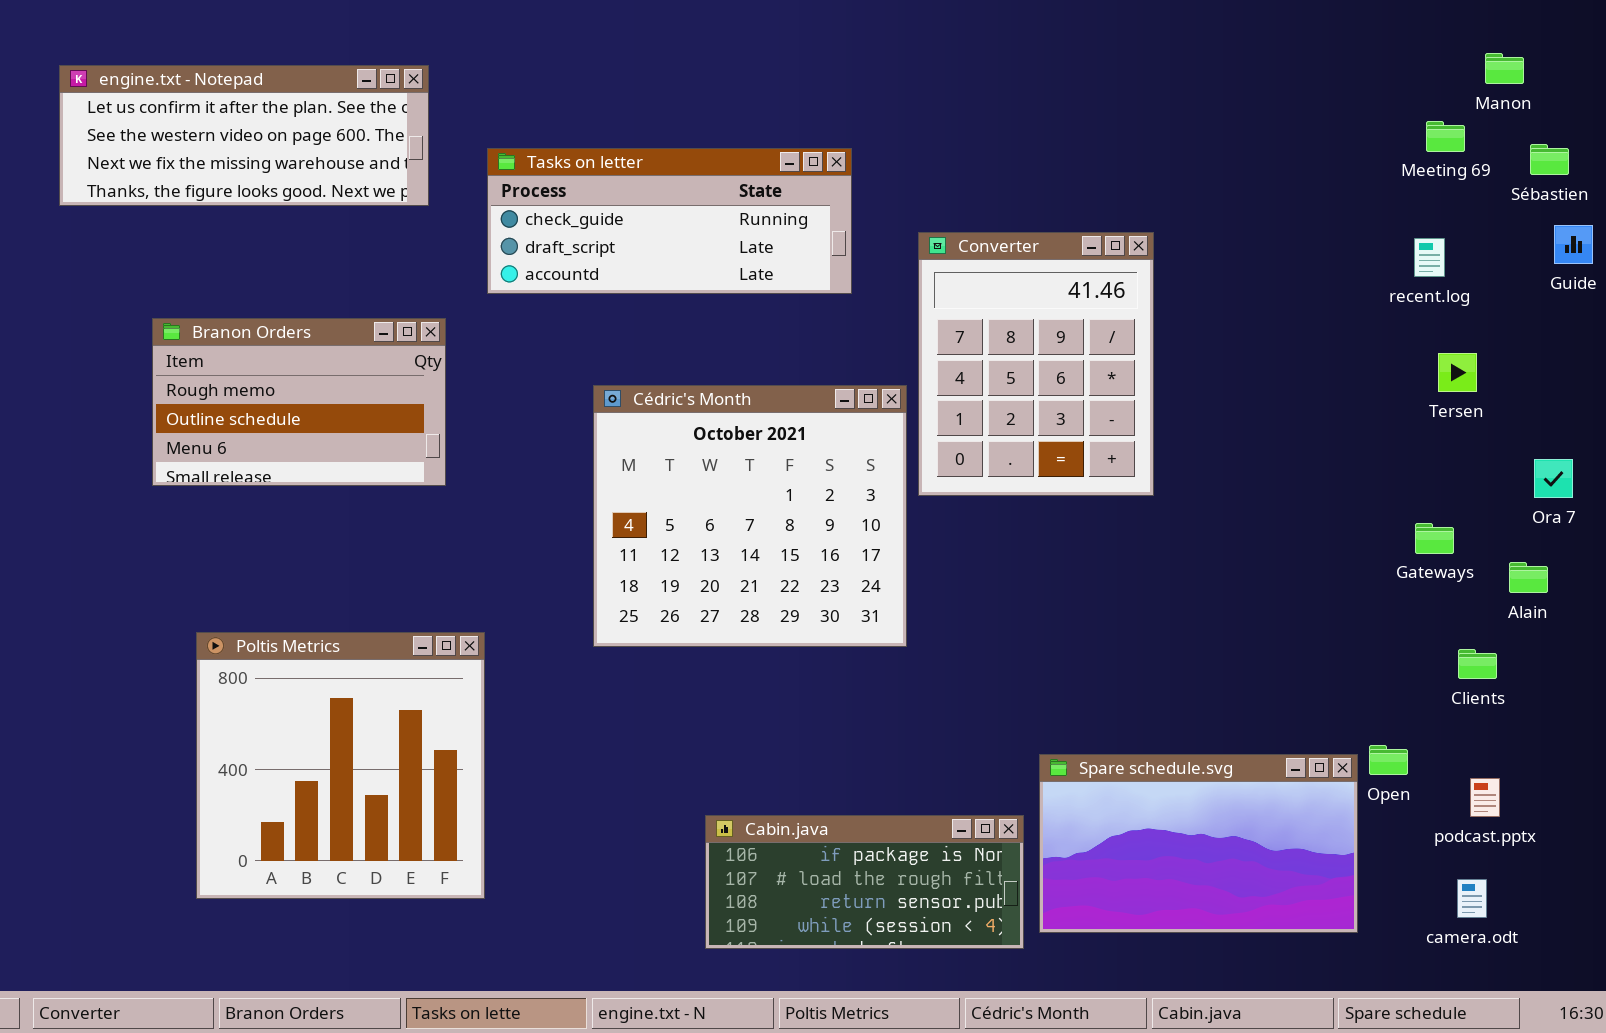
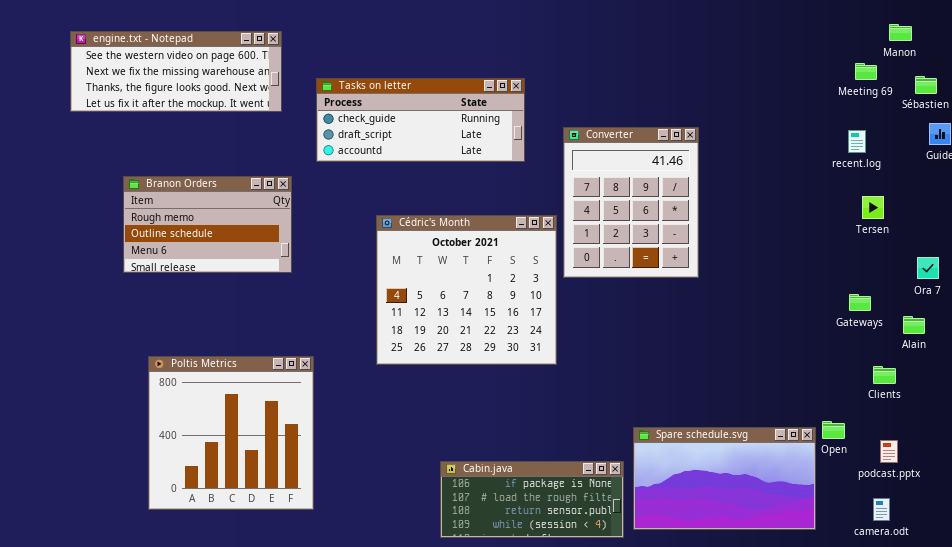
engine.txt - Notepad: [59,65,429,206] -> [70,31,282,112], scrolled down 1 row

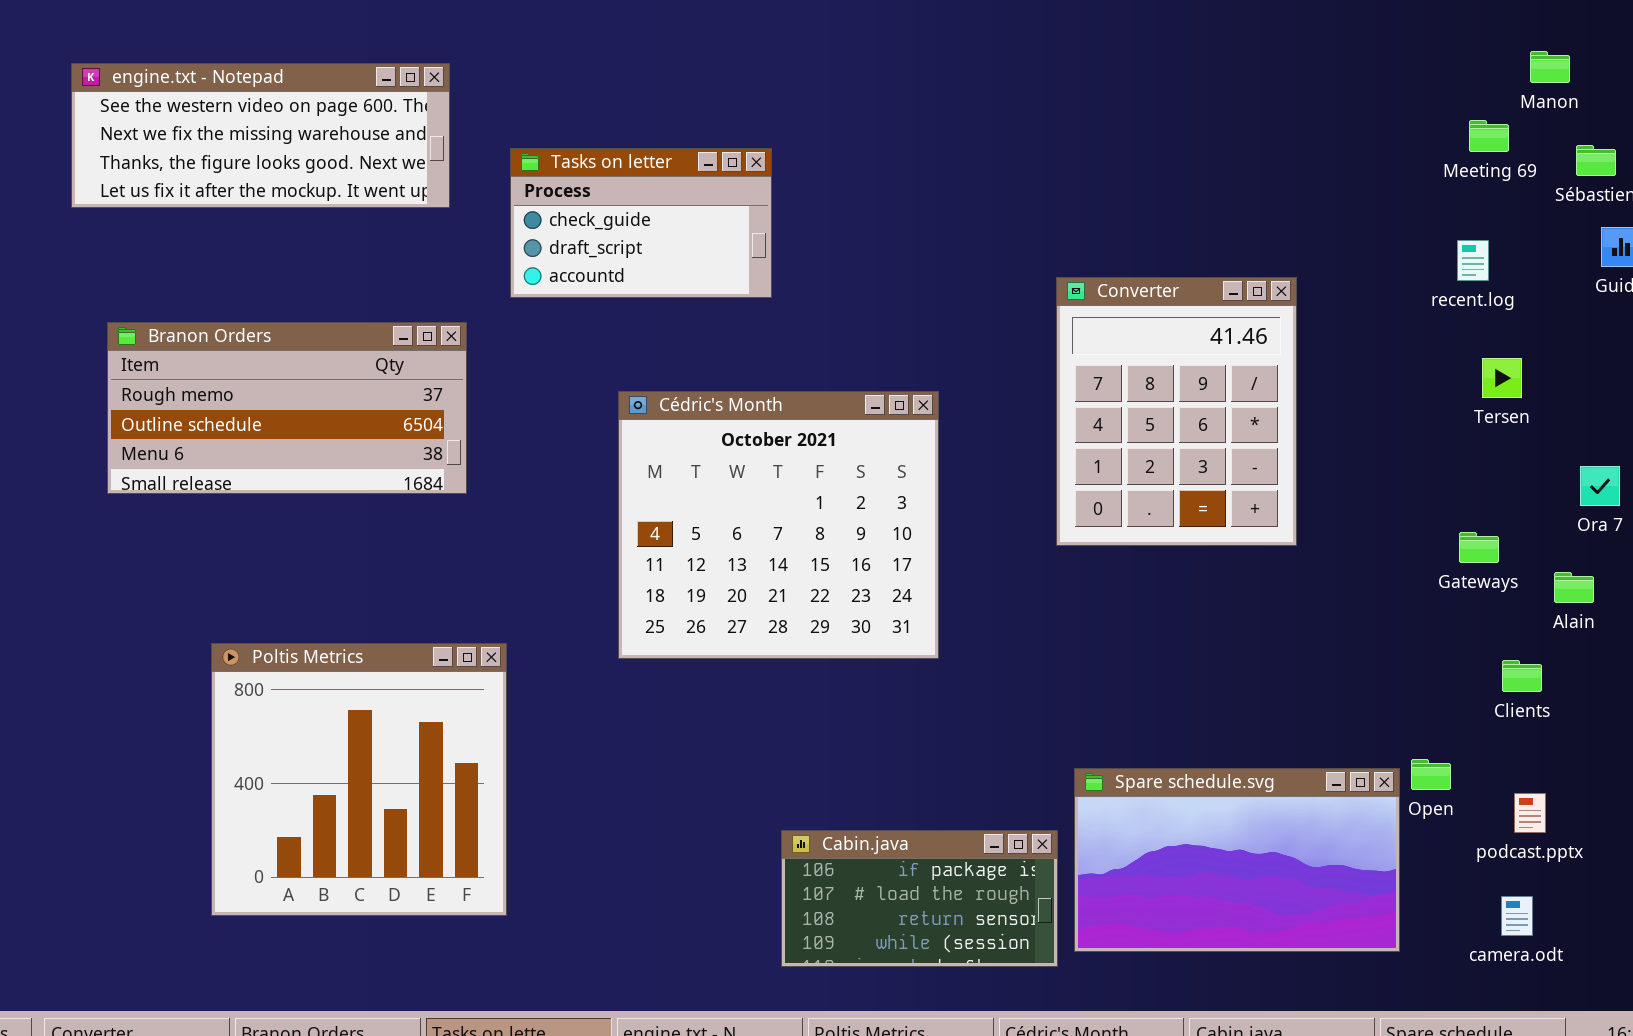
Tasks on letter: [316,78,525,162] -> [510,148,772,298], resized
Converter: [563,127,699,278] -> [1056,277,1297,546], moved
Branon Orders: [123,176,292,273] -> [107,322,467,494], resized
Cabin.java: [440,461,624,538] -> [781,830,1058,967], resized

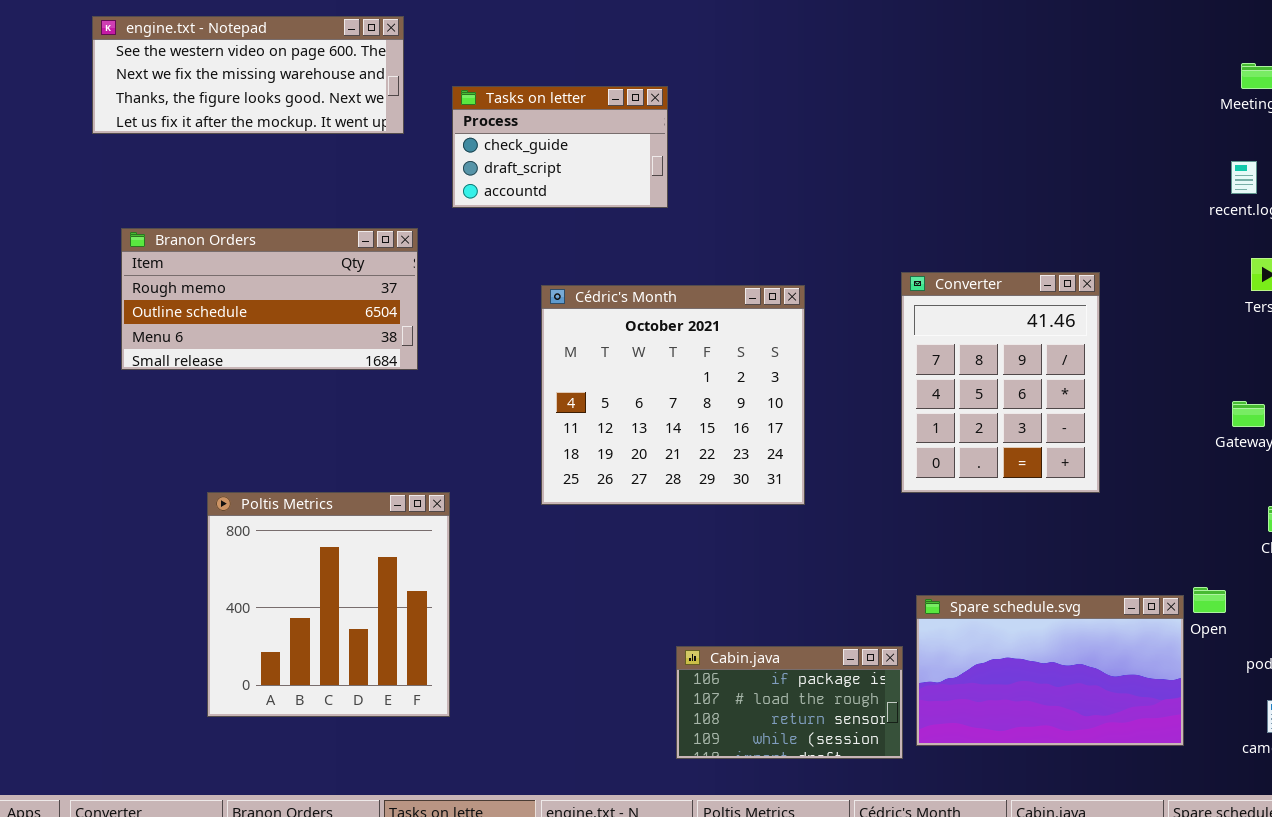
Converter: [1056,277,1297,546] -> [901,272,1100,493], moved

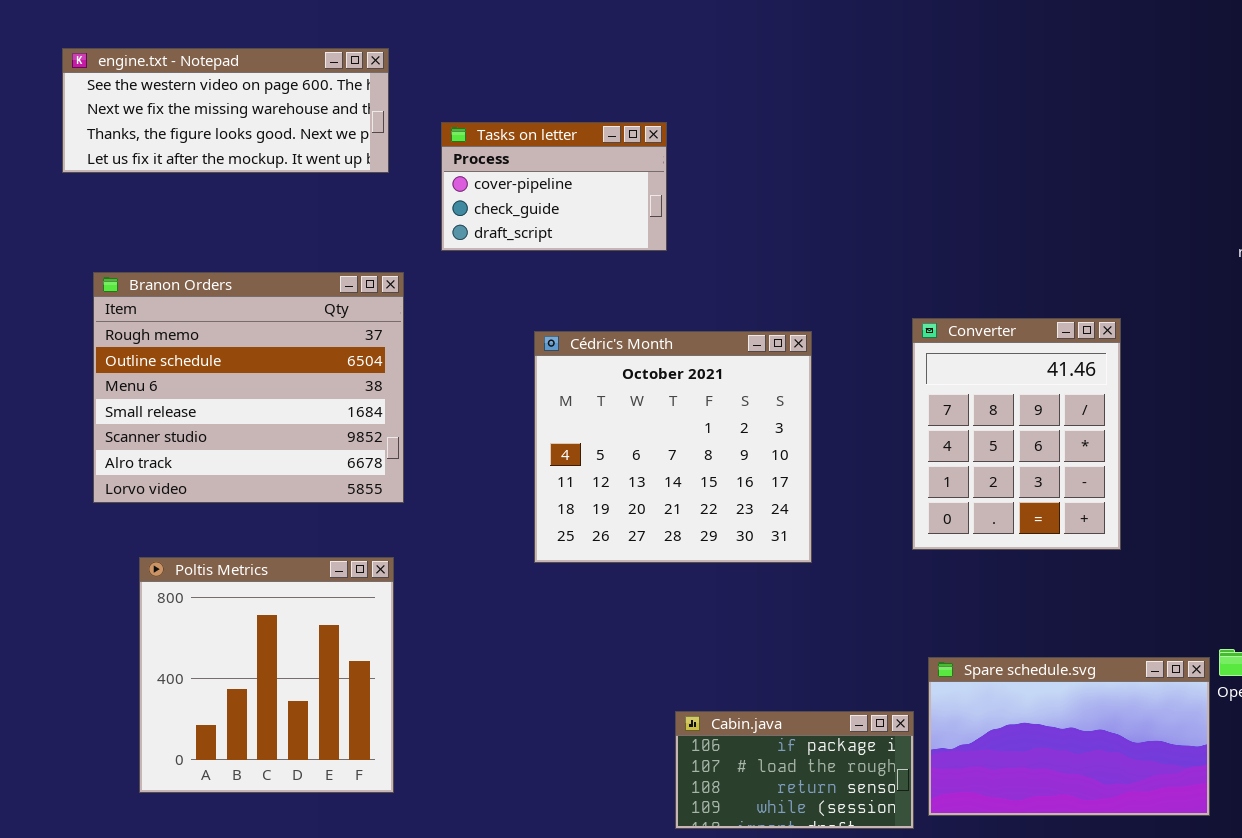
Tasks on letter: [452,86,668,208] -> [441,122,667,251], scrolled up 1 row
Branon Orders: [121,228,418,370] -> [93,272,404,503], resized
Poltis Metrics: [207,492,450,717] -> [139,557,394,793], moved

